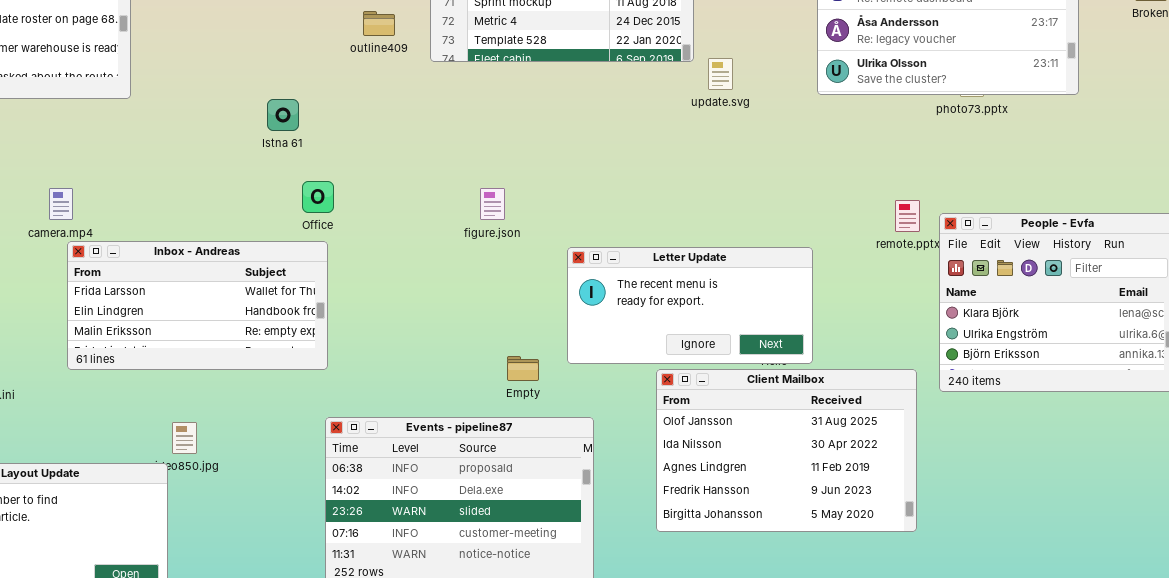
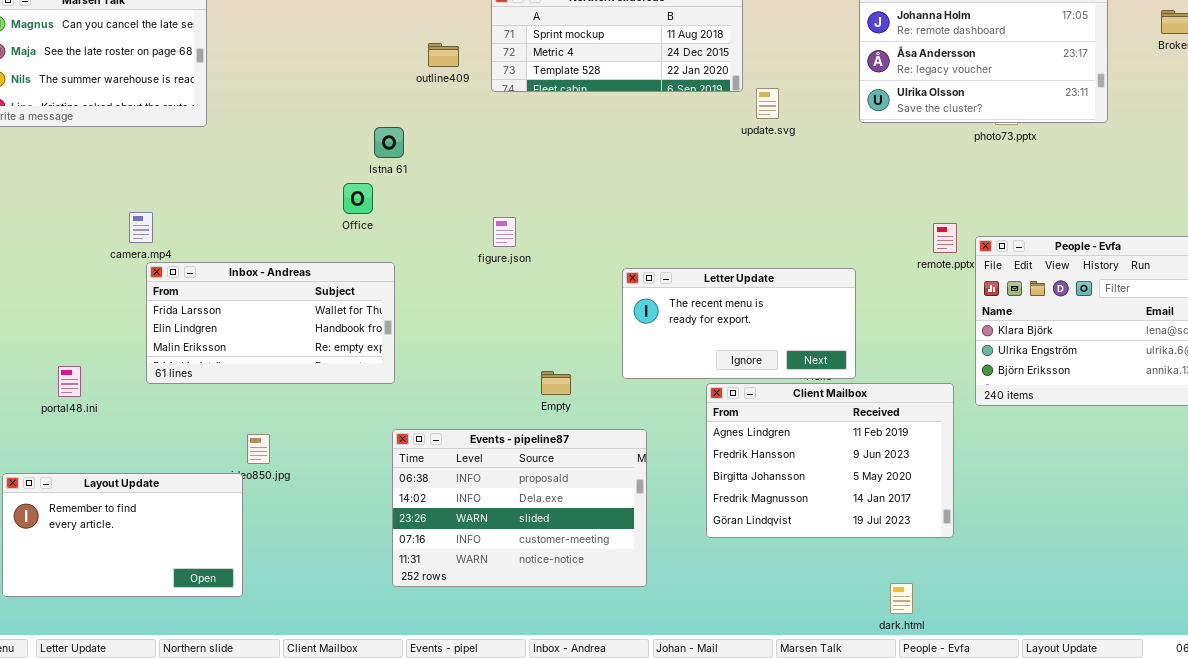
Istna 61: [267,99,299,131] -> [374,127,404,158], moved
Office: [302,181,334,213] -> [343,183,373,214], moved
figure.json: [480,188,505,220] -> [493,217,516,247], moved
Empty: [507,356,539,381] -> [541,371,571,395], moved
Client Mailbox: [656,369,917,532] -> [706,383,954,538], scrolled down 2 rows

